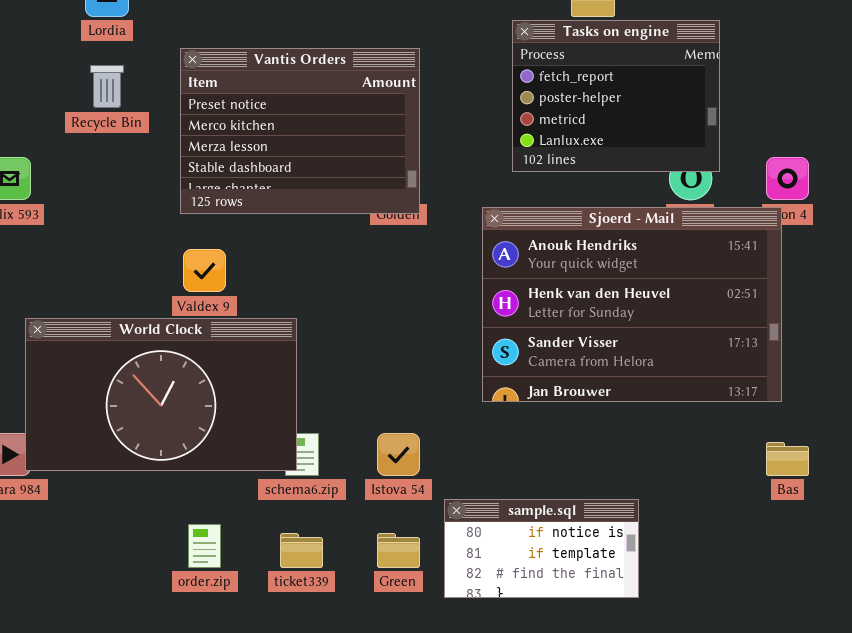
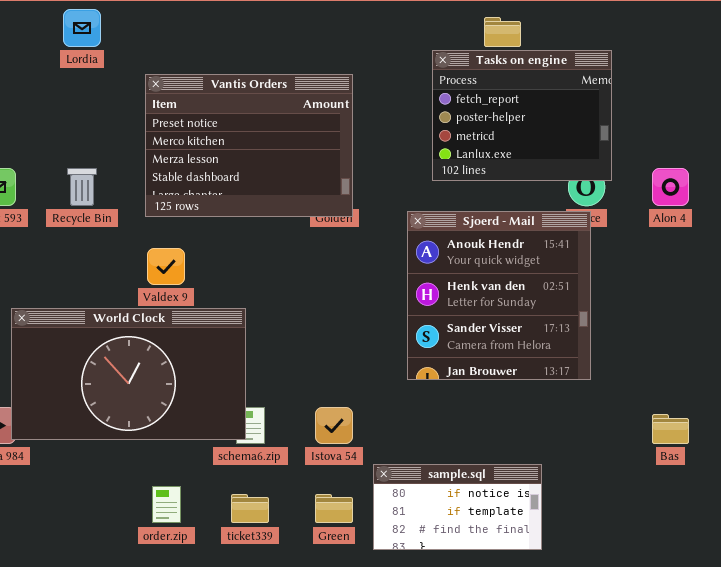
Recycle Bin: [90,65,124,108] -> [67,168,97,206], moved
Sjoerd - Mail: [482,207,782,402] -> [407,211,591,380], resized

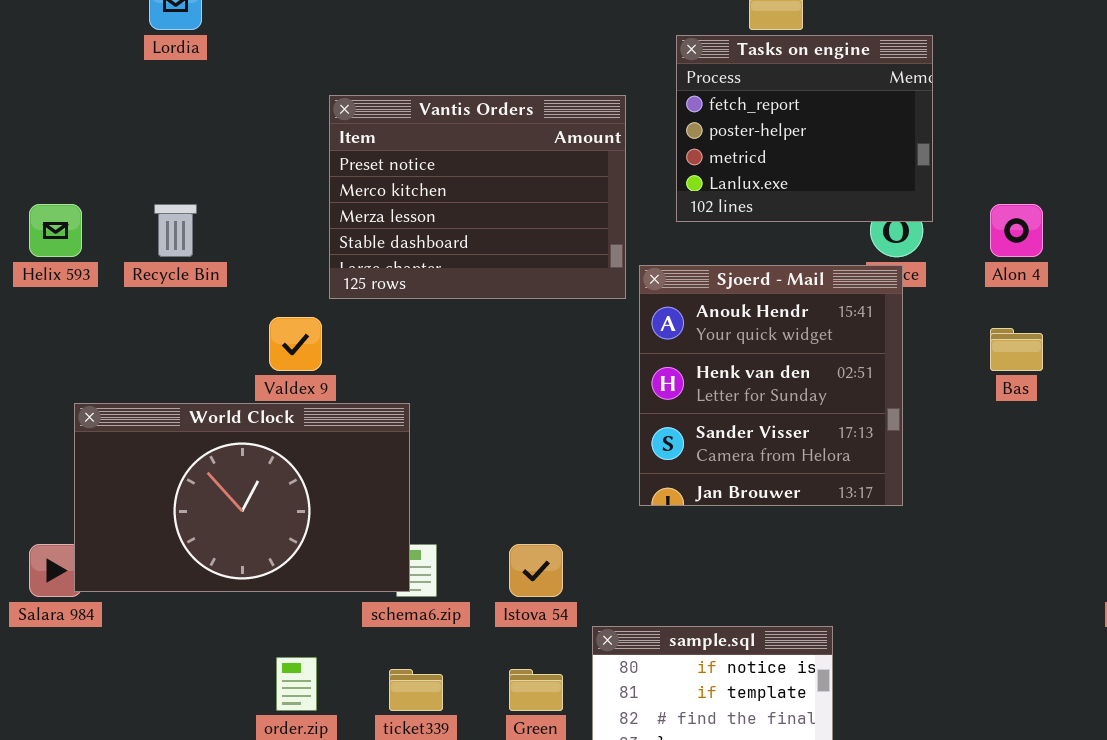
Vantis Orders: [145,74,353,217] -> [329,95,626,299], moved
Bas: [652,414,689,444] -> [990,328,1043,371], moved

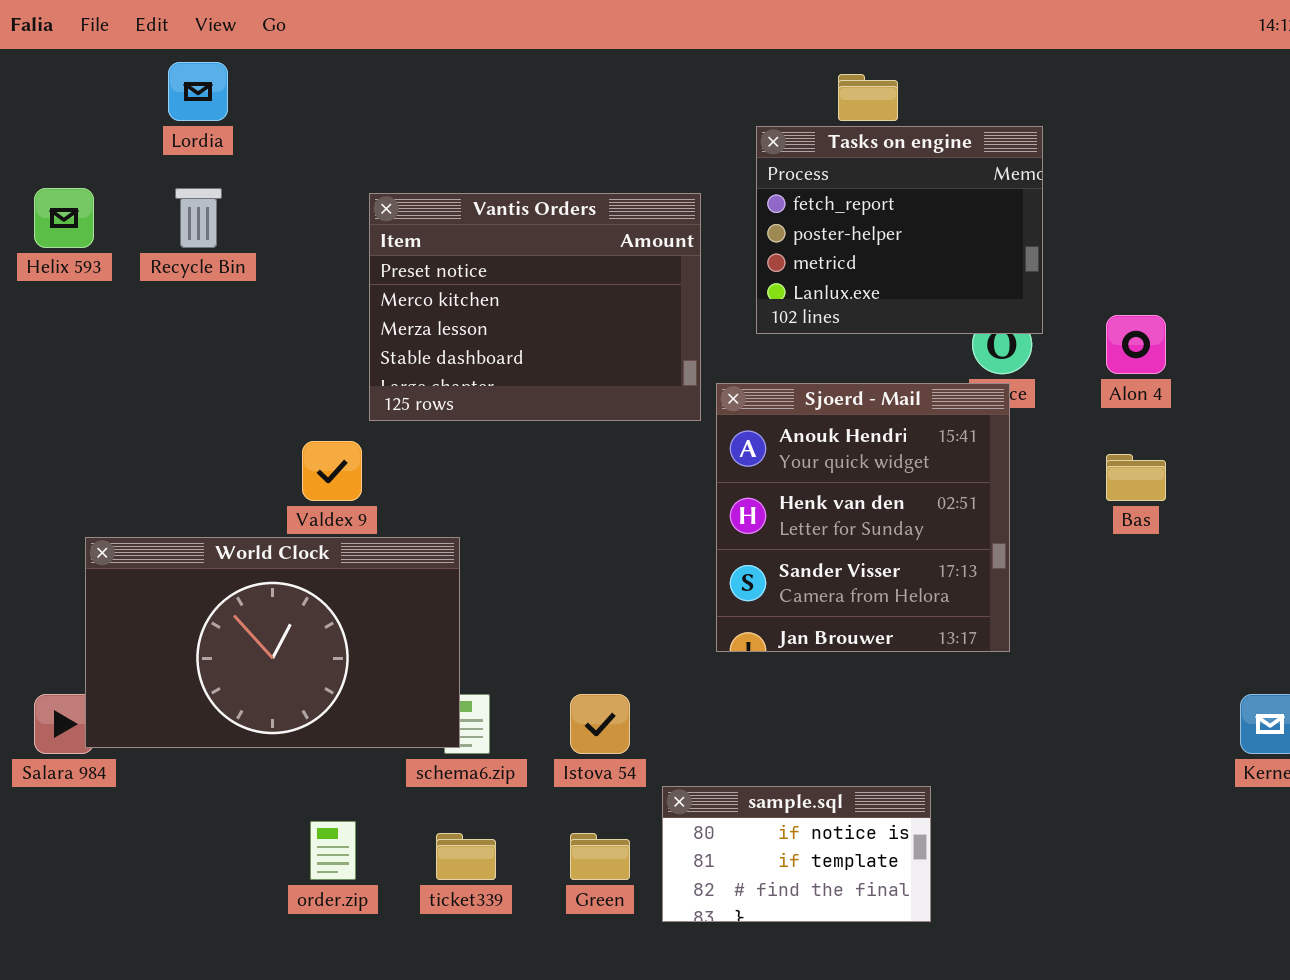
Helix 593: [29,204,82,257] -> [34,188,94,248], moved
Recycle Bin: [154,204,197,257] -> [175,188,222,248], moved

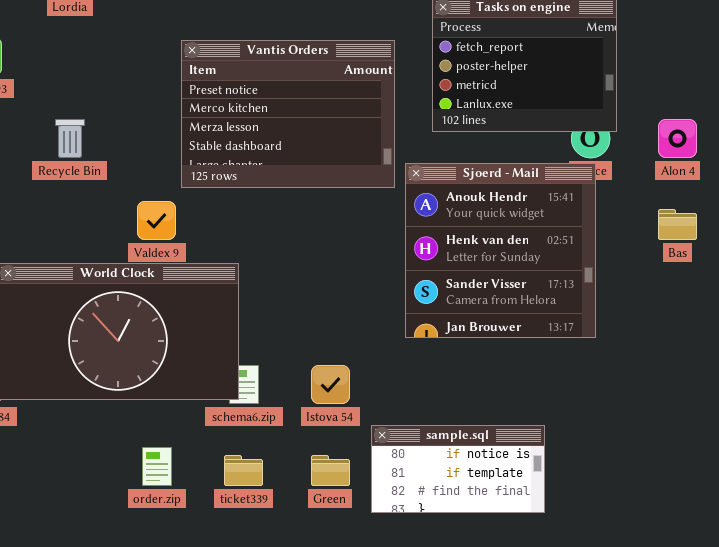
Recycle Bin: [175,188,222,248] -> [55,119,85,158], moved

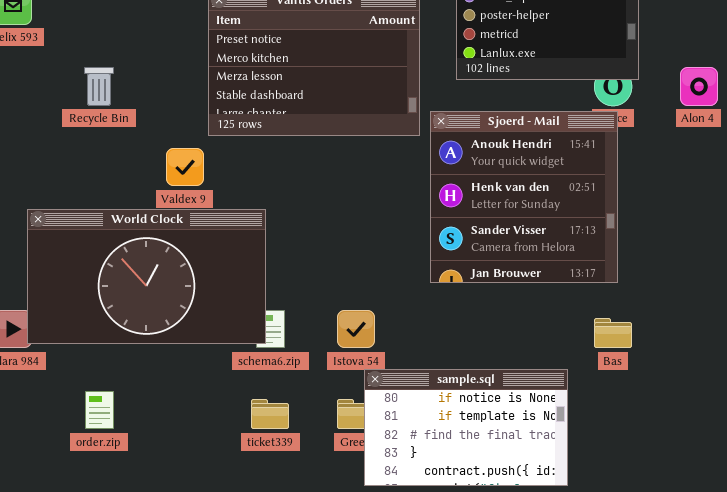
Bas: [658,209,697,240] -> [594,318,632,348], moved
sample.sql: [371,425,545,513] -> [364,369,568,486], resized
order.zip: [142,447,172,486] -> [85,391,114,429], moved

